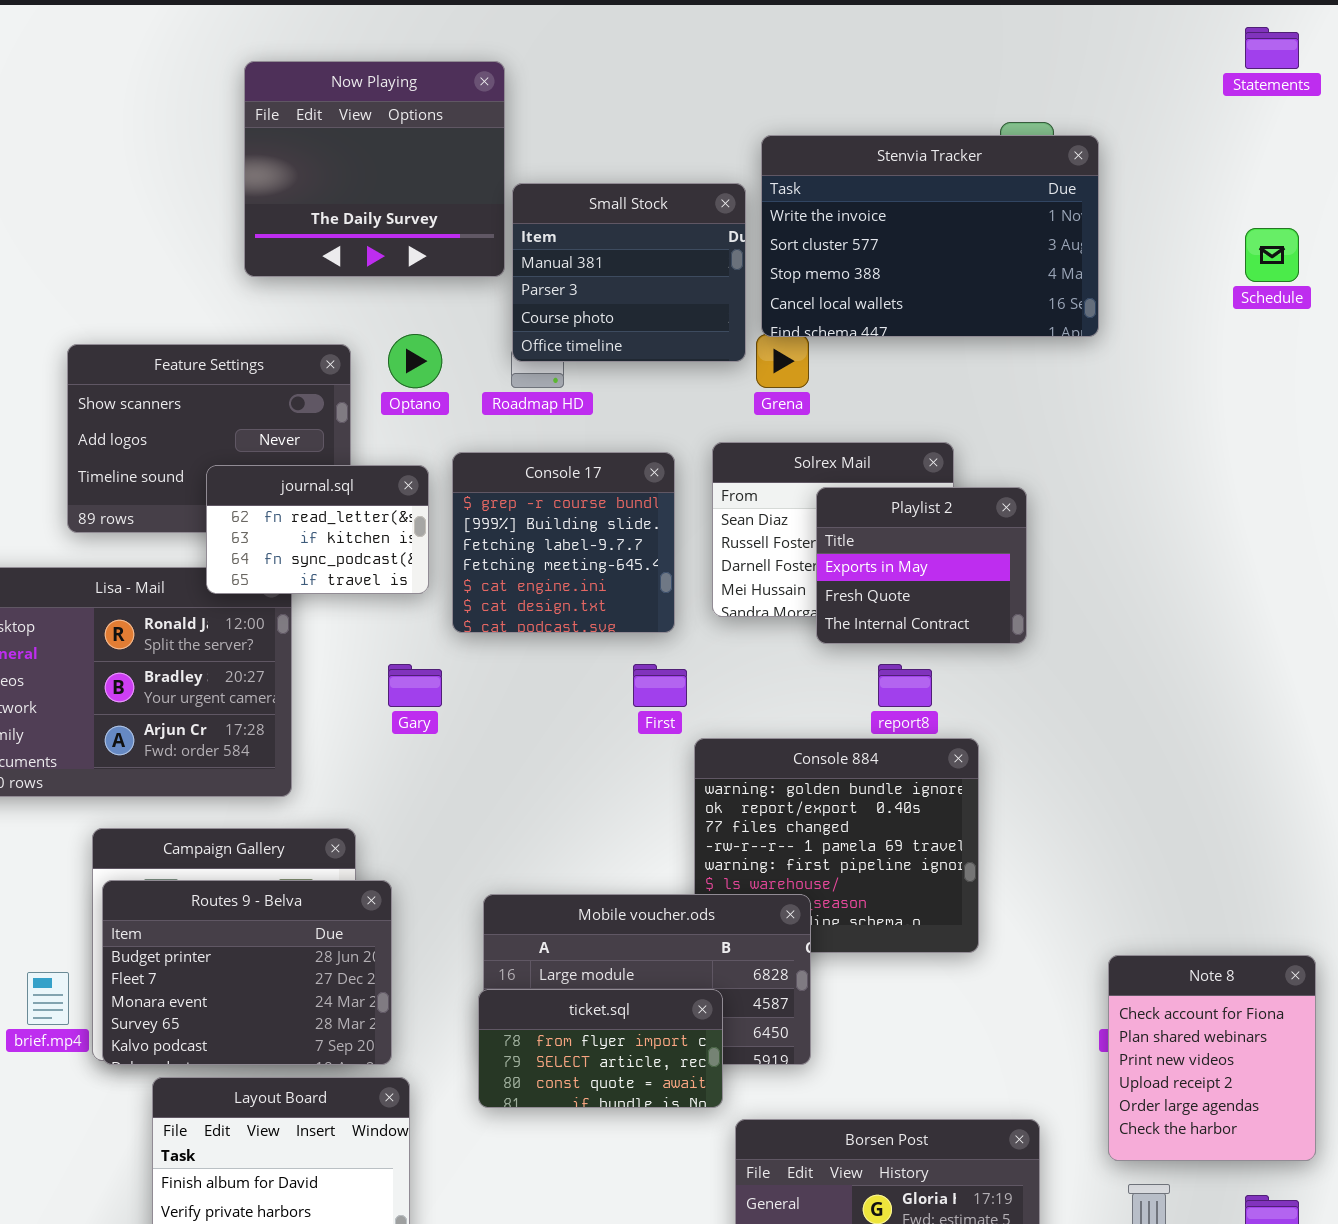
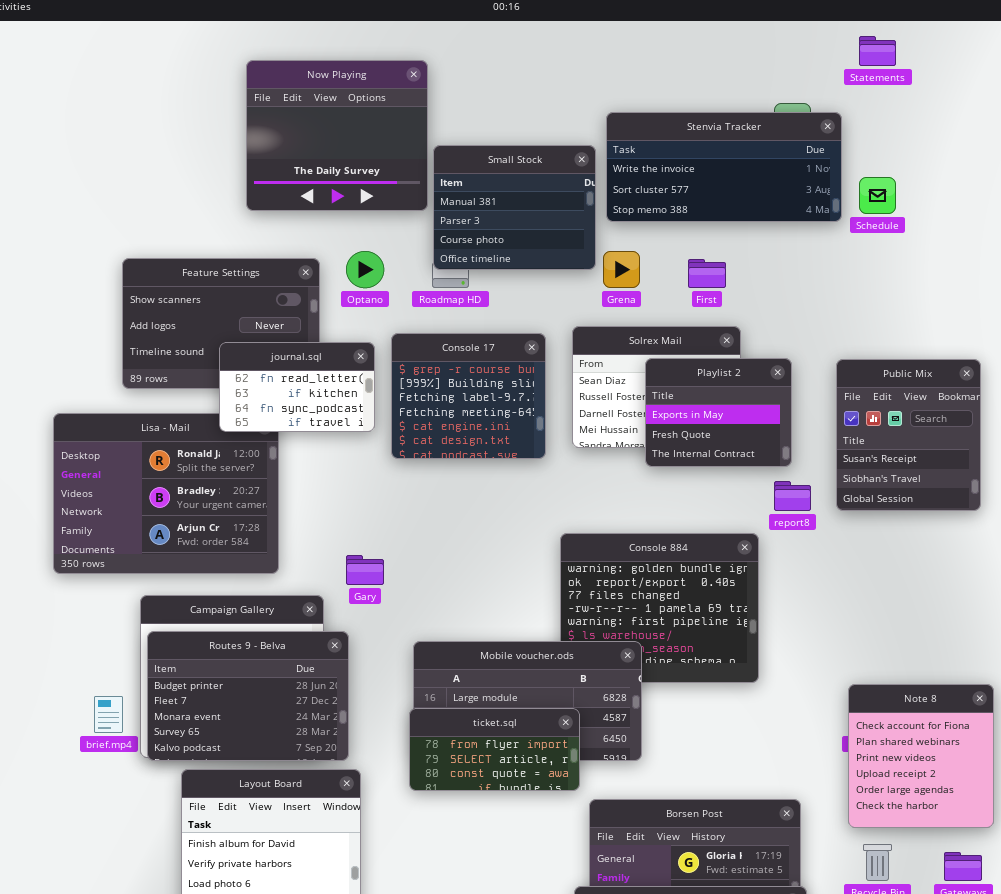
Statements: [1245,27,1299,69] -> [859,36,896,66], moved
Stenvia Tracker: [761,135,1099,337] -> [606,112,842,222], resized
Schedule: [1245,228,1299,282] -> [859,177,896,214], moved
Public Mix: none -> [836,359,981,511], opened
Gary: [388,664,442,707] -> [346,555,384,585], moved
First: [633,664,687,707] -> [688,259,726,288], moved
report8: [878,664,932,707] -> [774,481,811,511], moved

